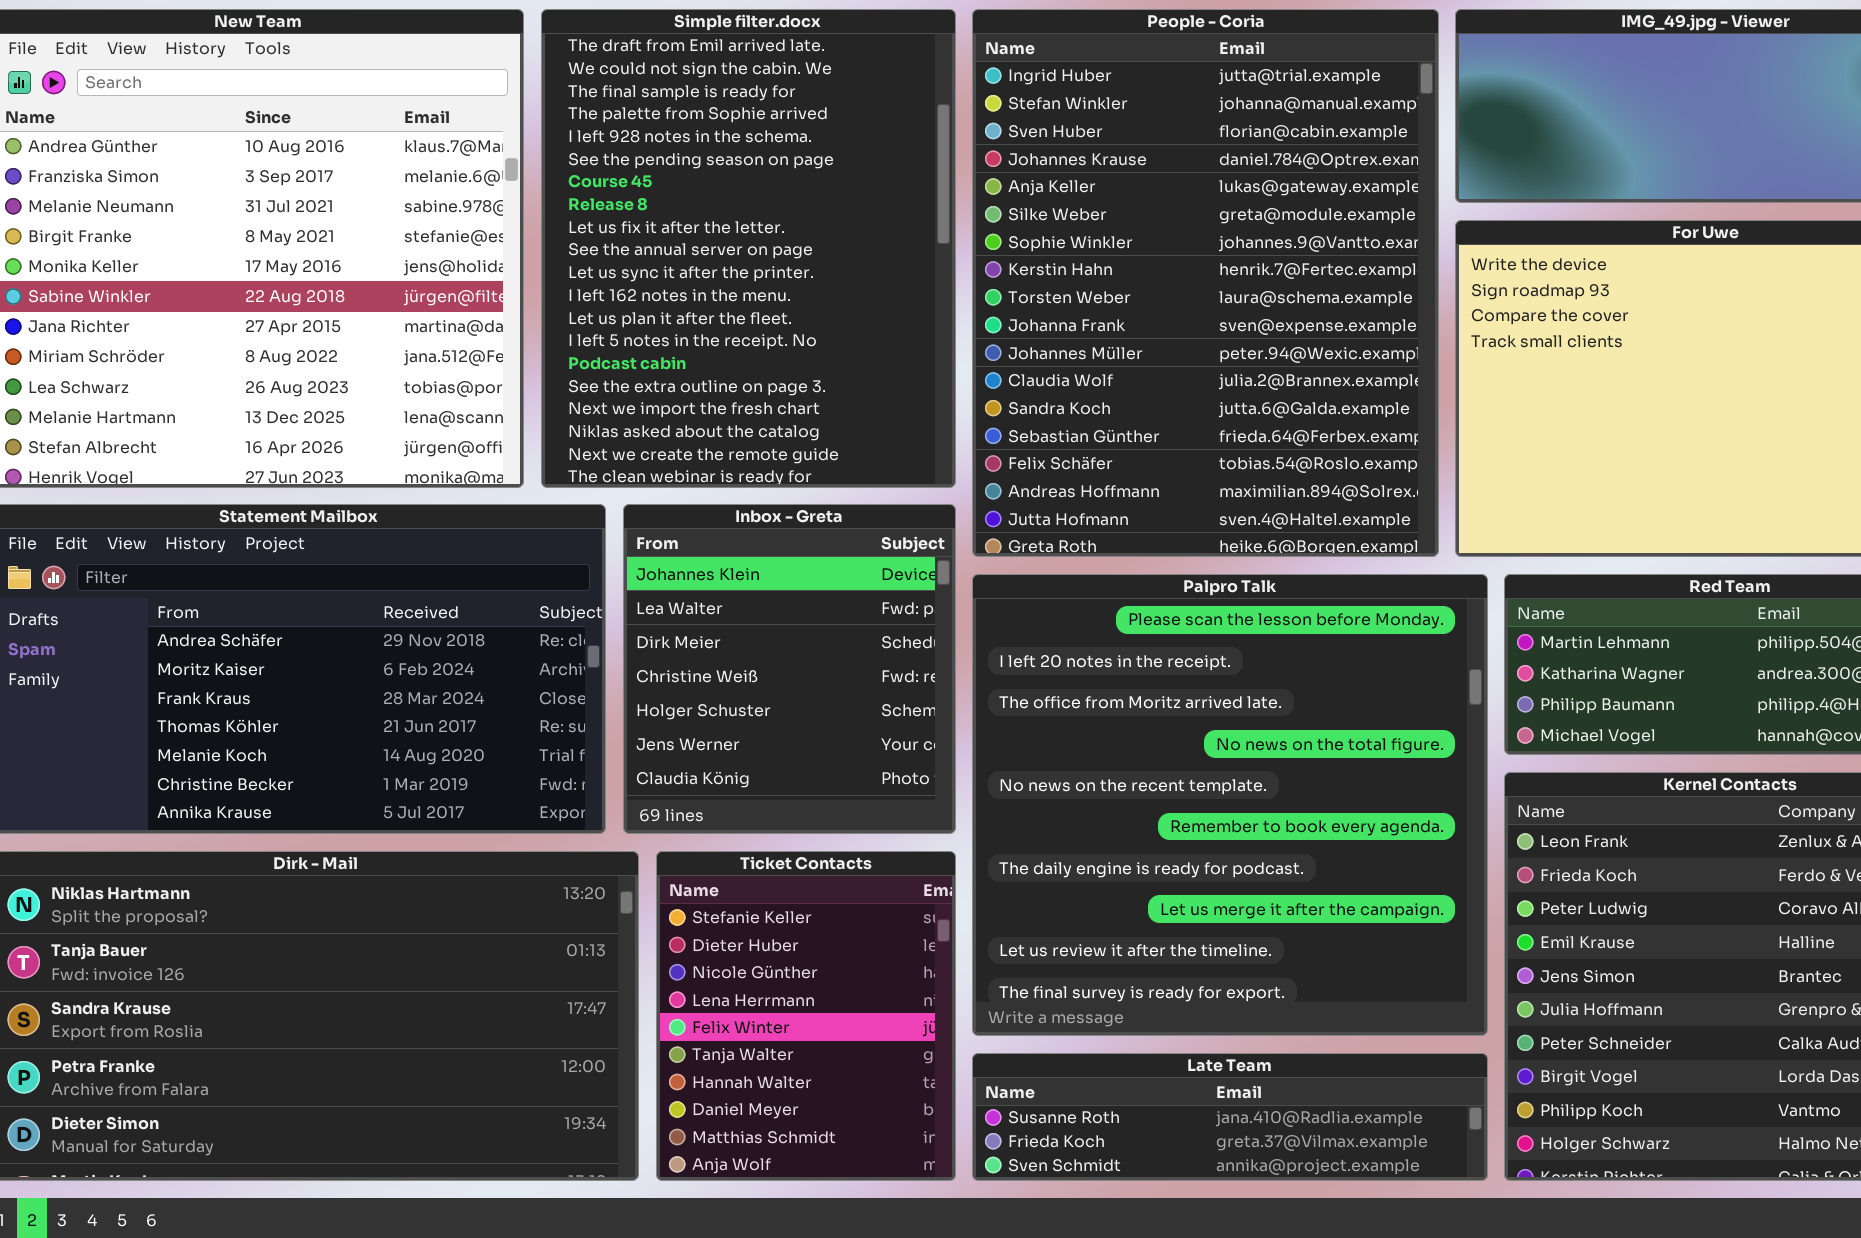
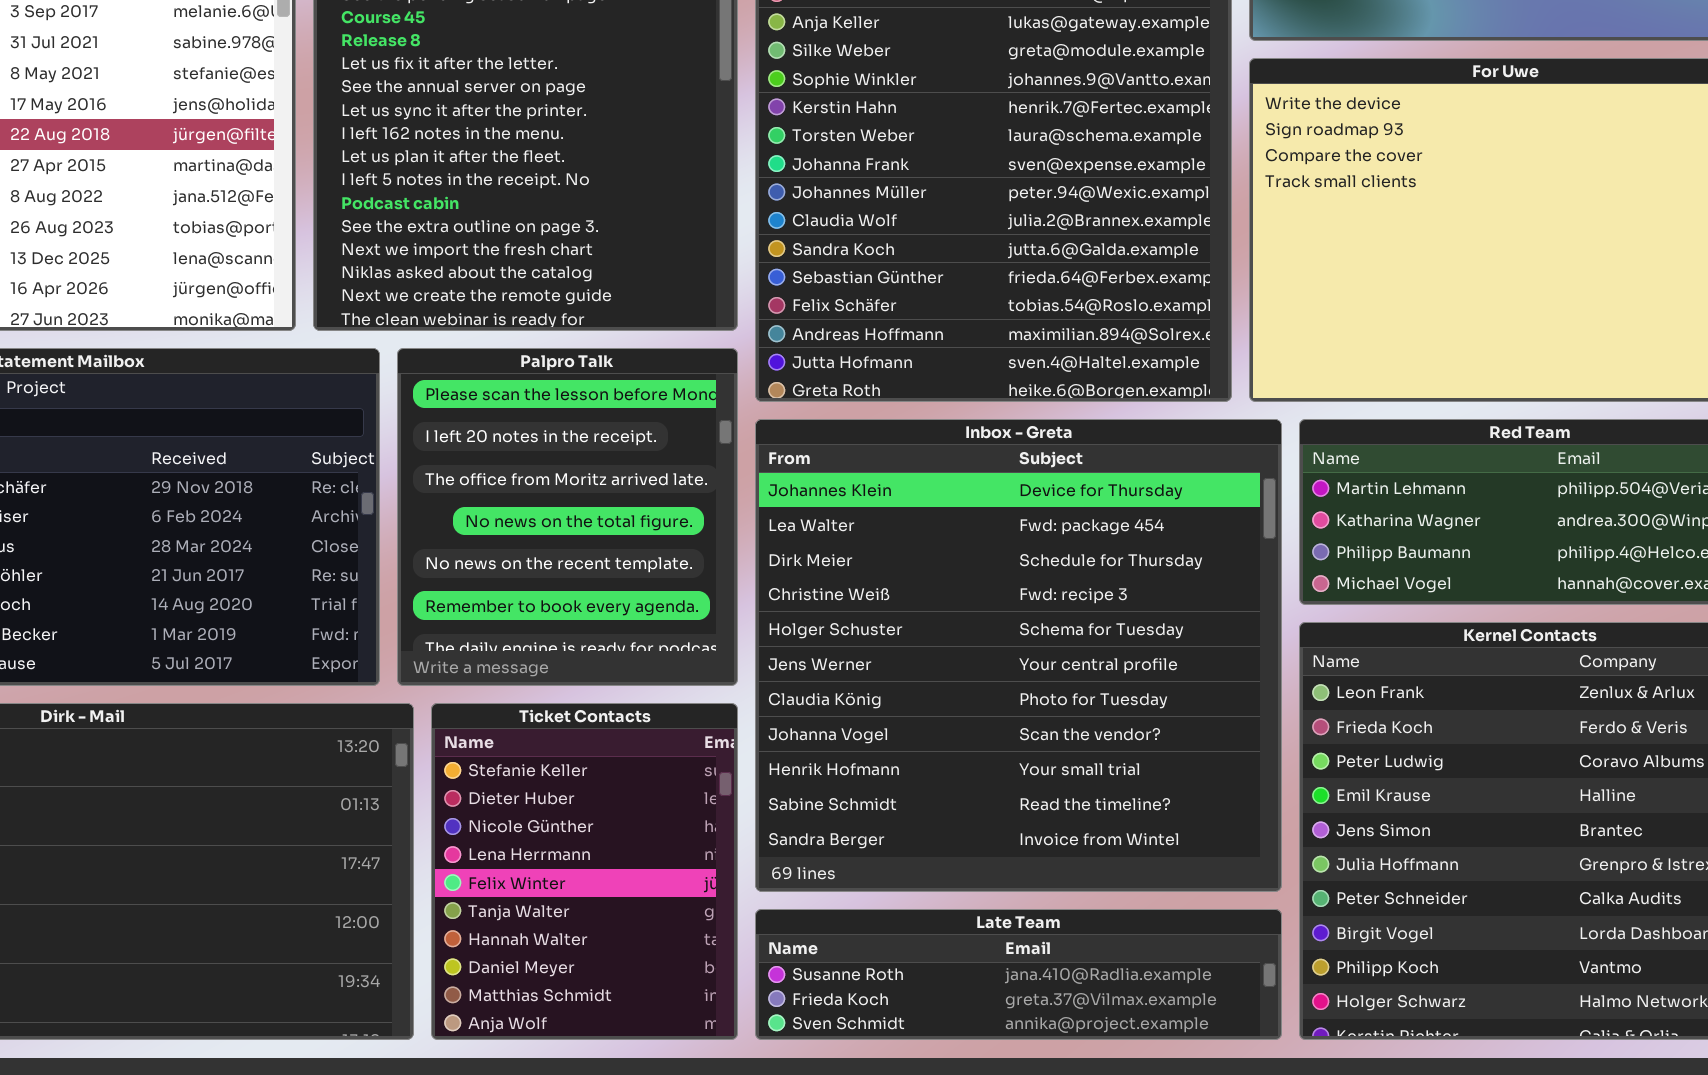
Inbox - Greta: [623,504,956,834] -> [755,419,1282,892], moved, resized
Palpro Talk: [972,574,1488,1036] -> [397,348,738,686], moved, resized

